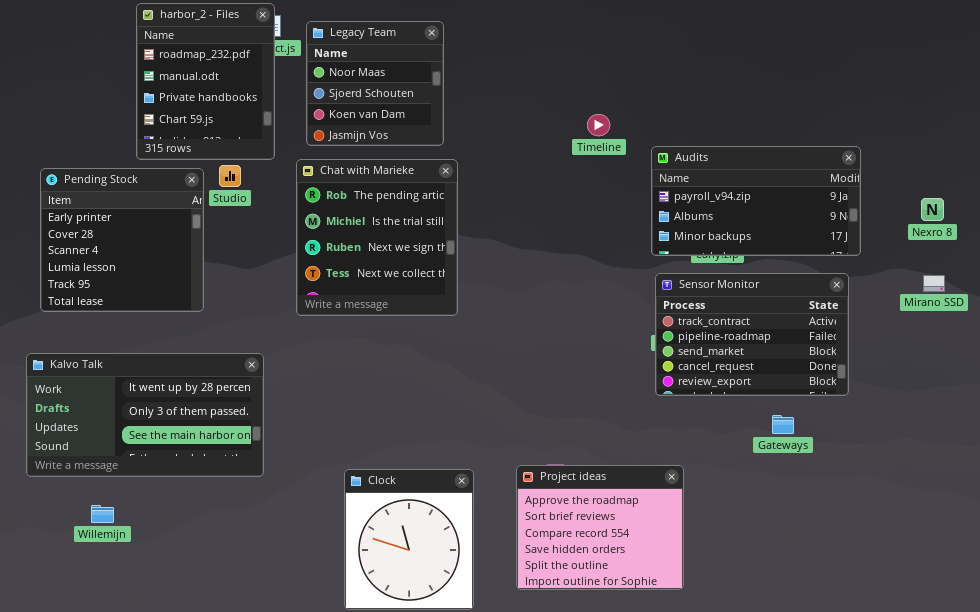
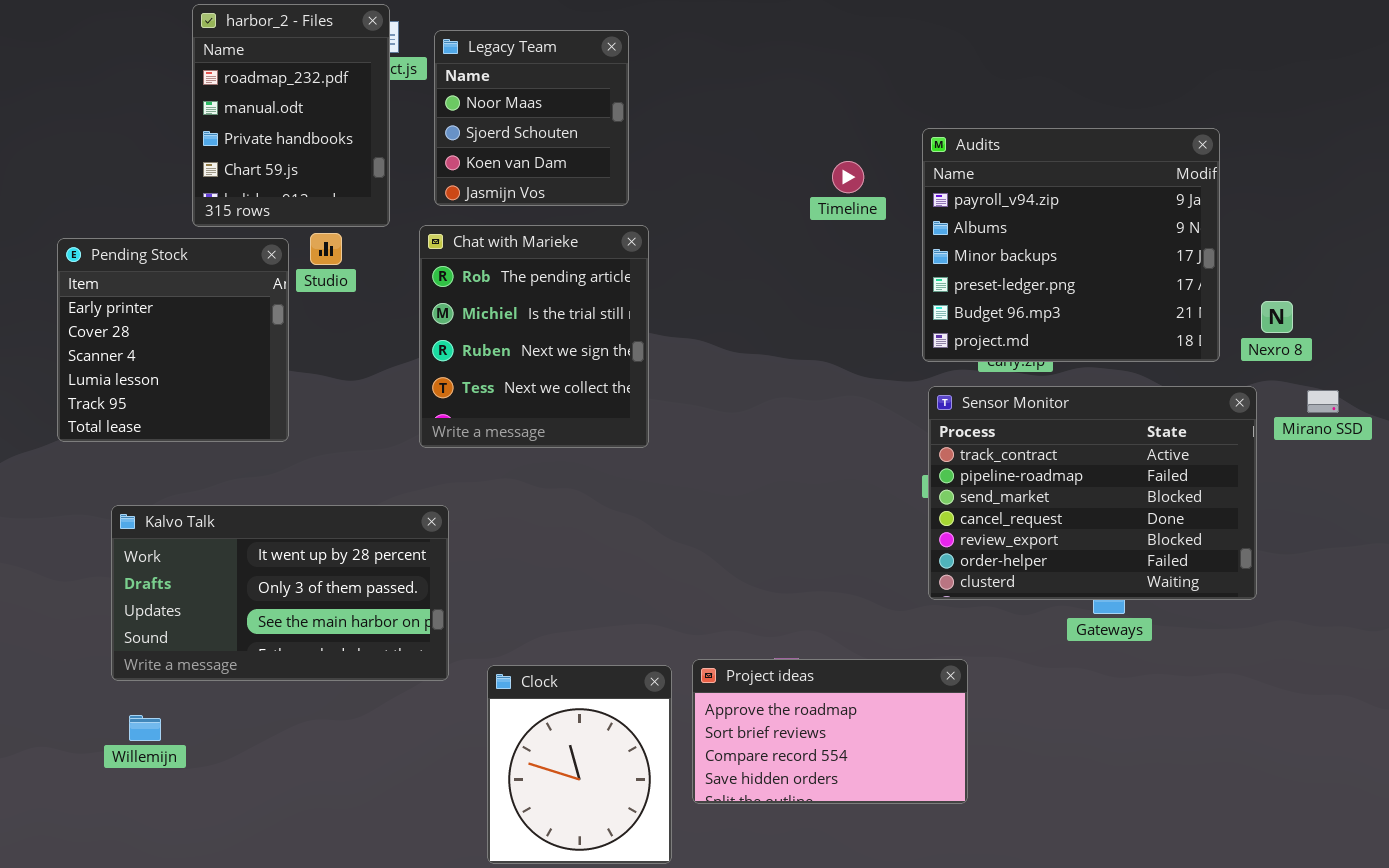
Audits: [651,146,861,256] -> [922,128,1220,362], resized
Nexro 8: [921,198,944,221] -> [1261,301,1293,333], moved
Sensor Monitor: [655,273,849,396] -> [928,386,1257,600], resized
Kalvo Talk: [26,353,264,477] -> [111,505,449,681], moved
Project ideas: [516,465,684,590] -> [692,659,968,804], resized

